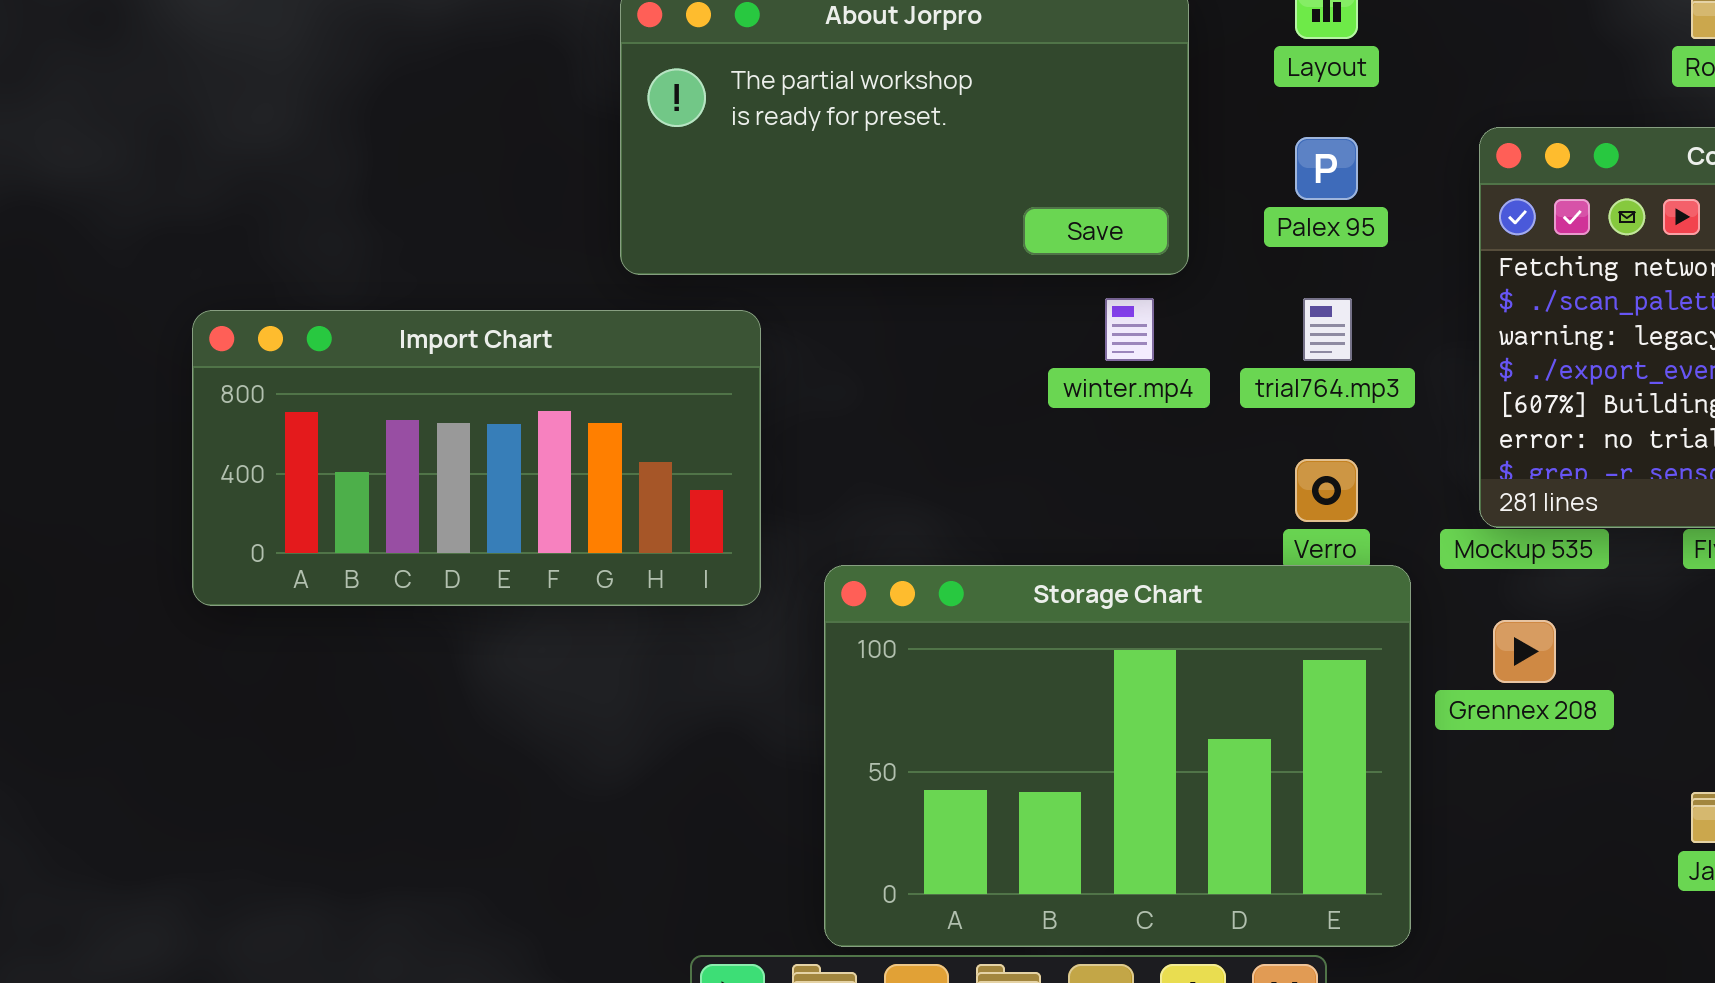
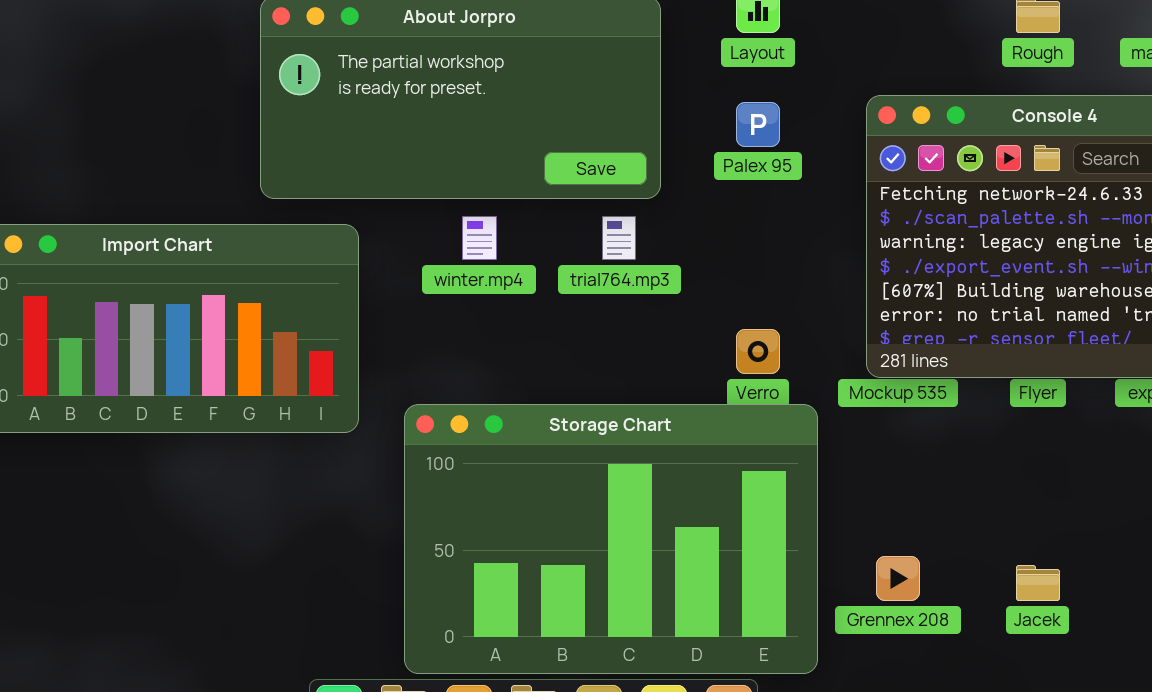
winter.mp4: [1105,298,1154,361] -> [462,216,497,260], moved
trial764.mp3: [1303,298,1352,361] -> [602,216,636,260], moved
Grennex 208: [1493,620,1556,683] -> [876,556,920,601], moved

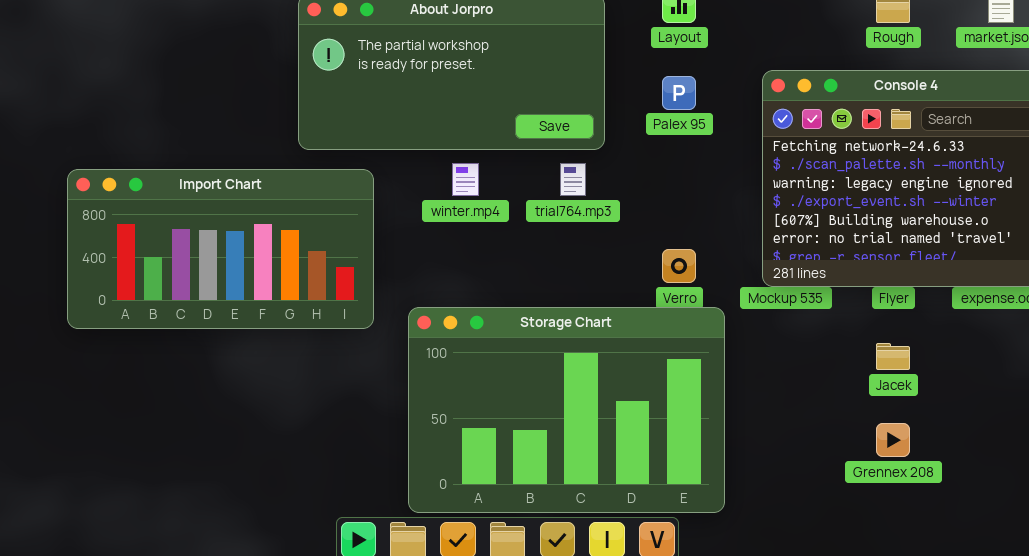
Grennex 208: [876,556,920,601] -> [876,423,910,457], moved
Jacek: [1016,565,1060,601] -> [876,343,910,370], moved

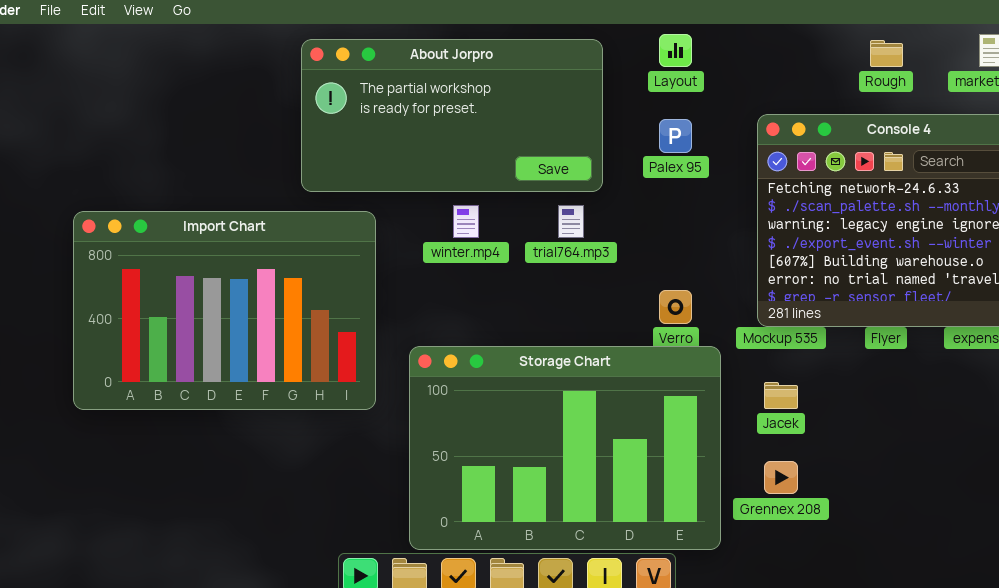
Import Chart: [67,169,374,329] -> [73,211,376,410], resized
Jacek: [876,343,910,370] -> [764,382,798,409], moved
Grennex 208: [876,423,910,457] -> [764,461,798,494], moved

